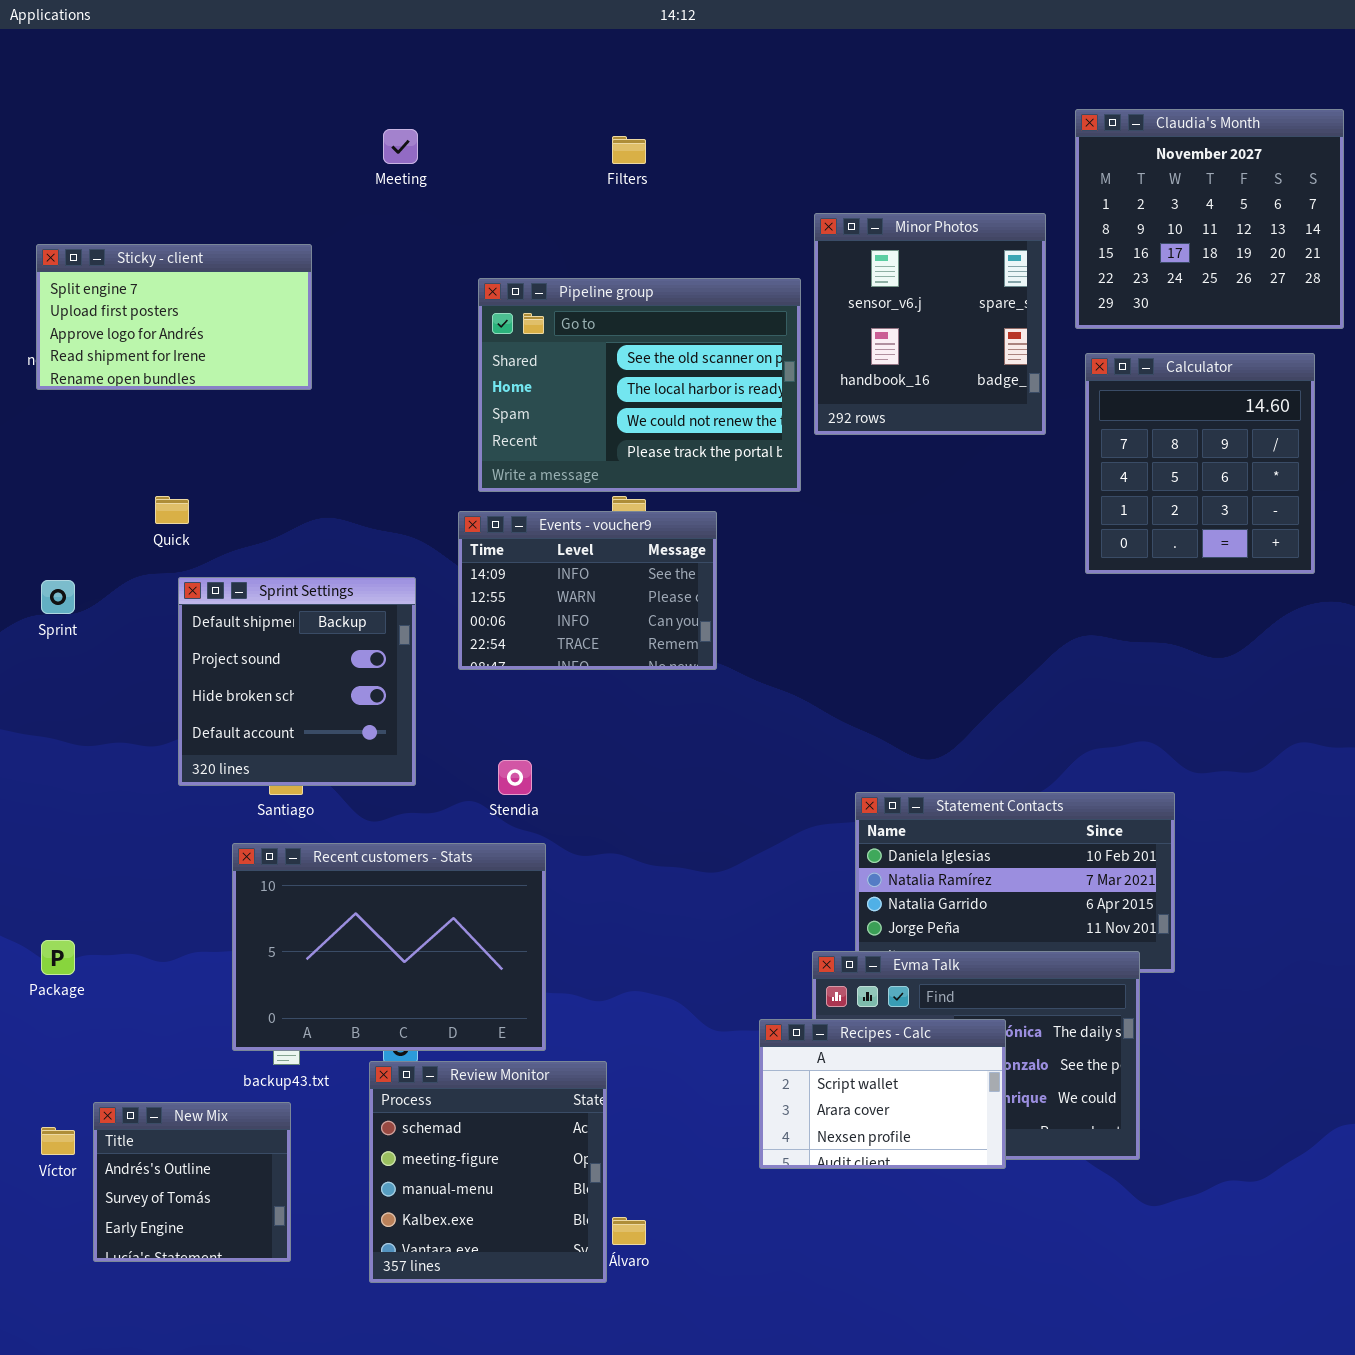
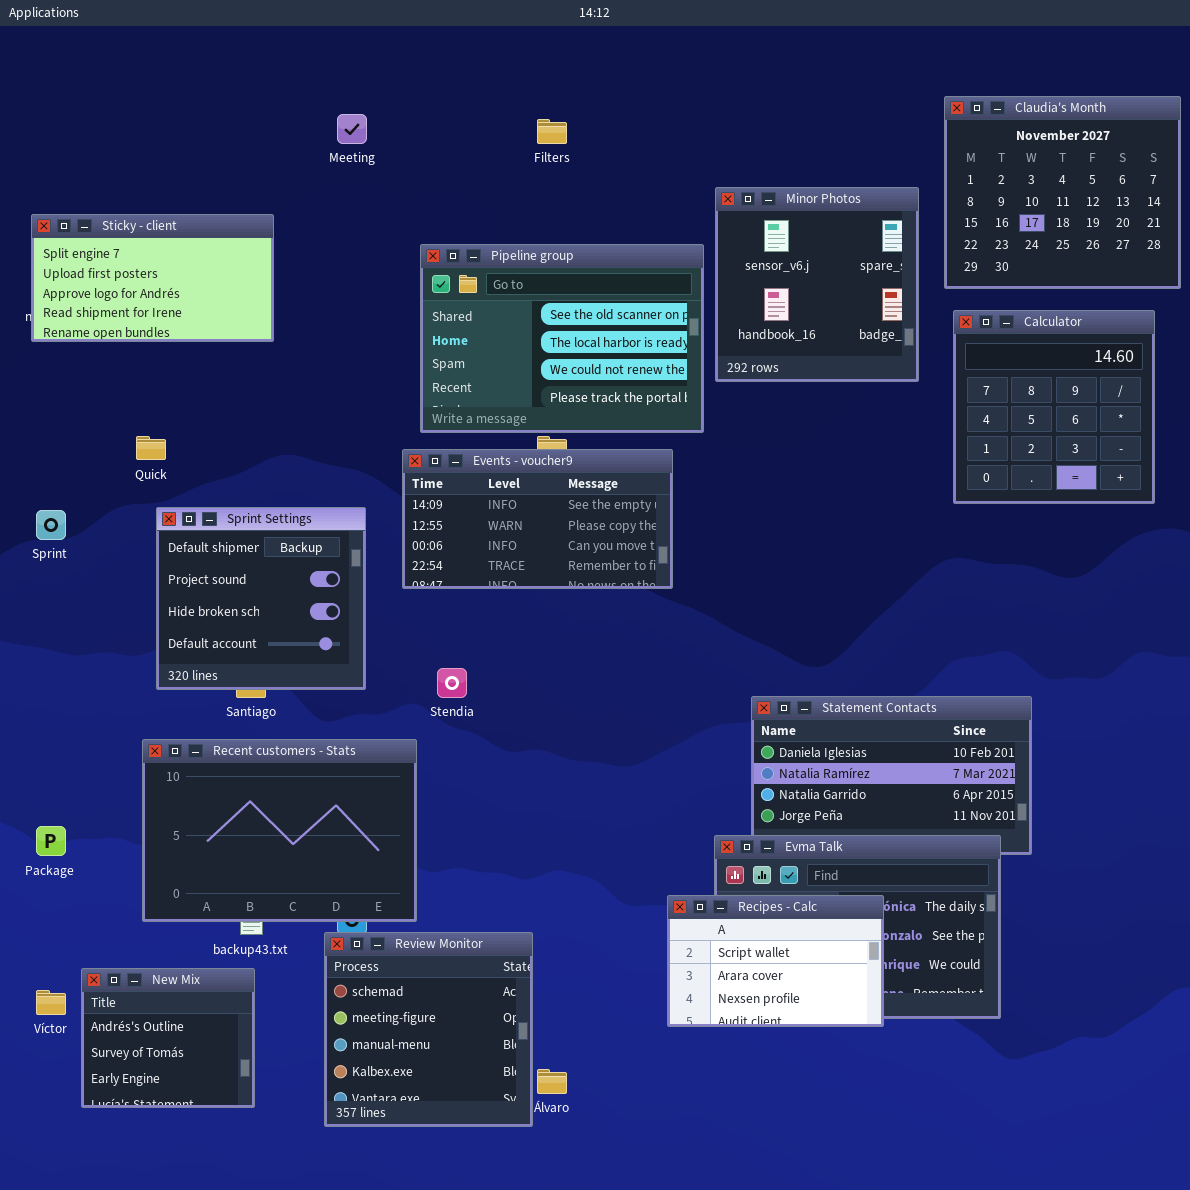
Events - voucher9: [458,511,717,670] -> [402,449,673,589], resized
Recent customers - Stats: [232,843,546,1051] -> [142,739,417,922], moved

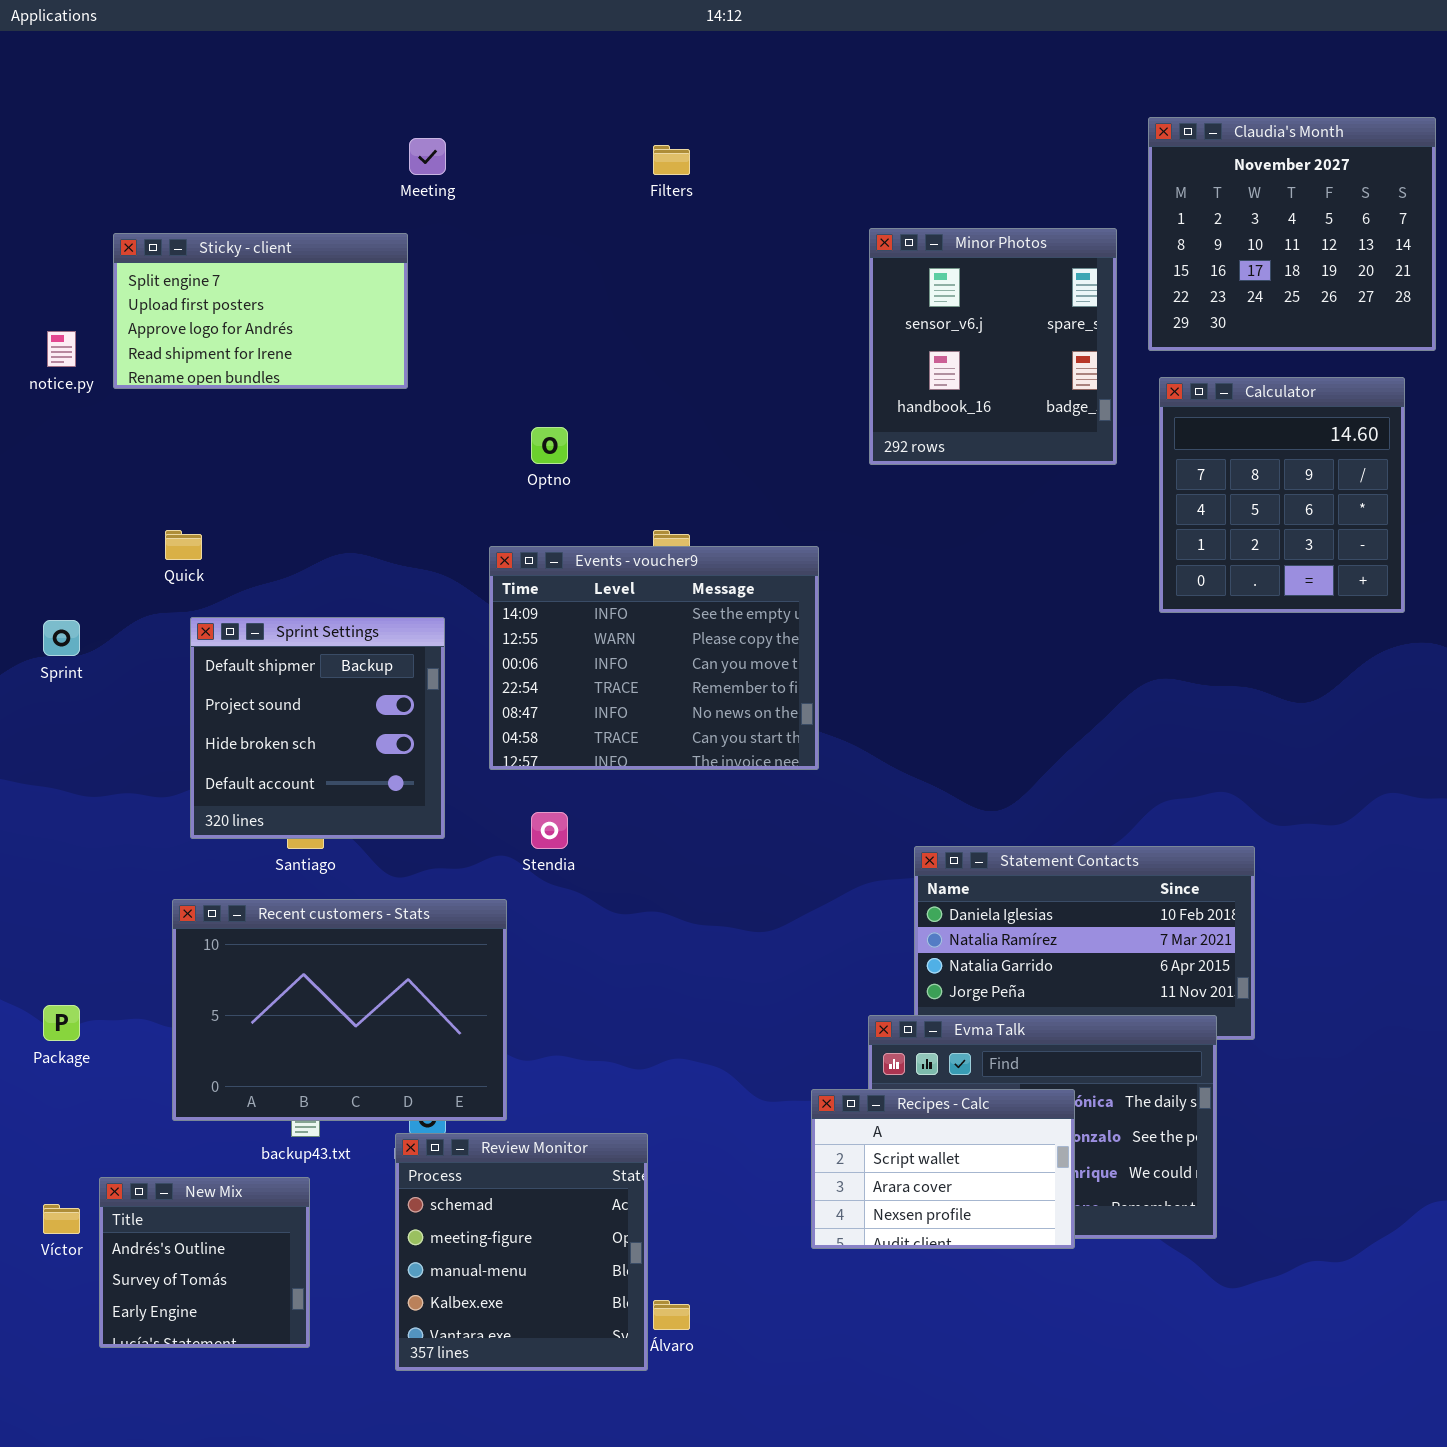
Sticky - client: [31,214,274,342] -> [113,233,408,389], moved
Pipeline group: [420,244,704,433] -> none, closed
Events - voucher9: [402,449,673,589] -> [489,546,819,770], resized

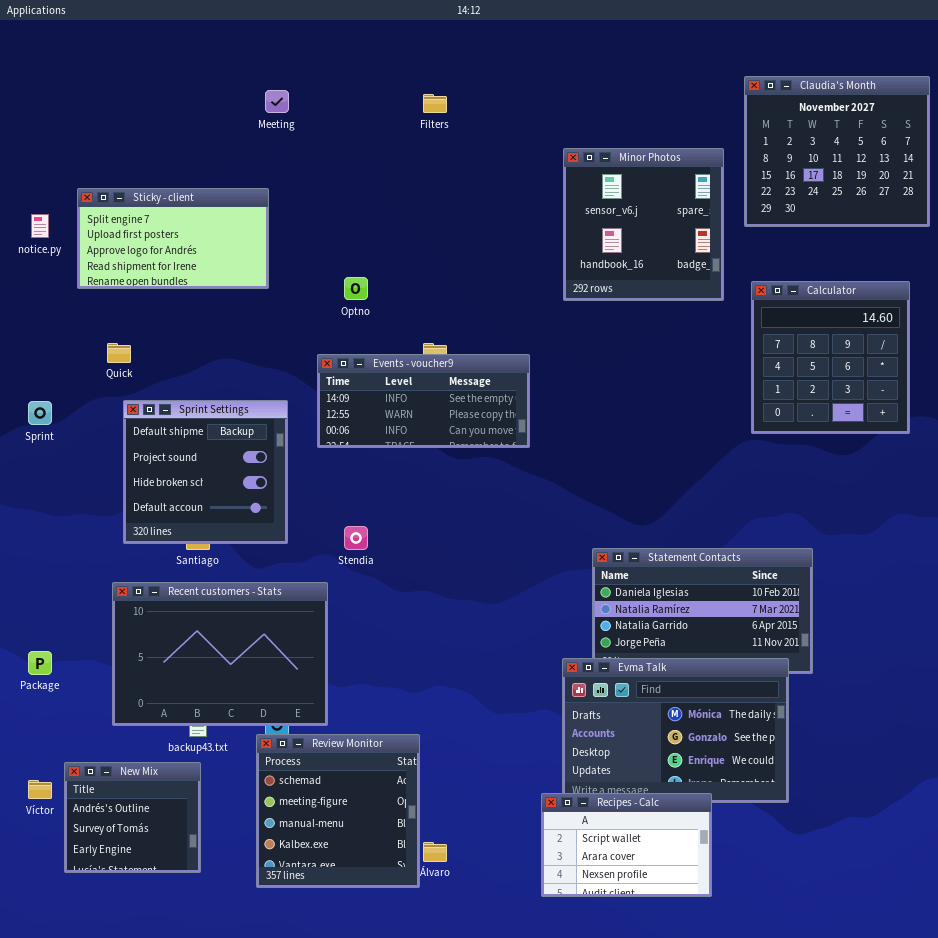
Sticky - client: [113,233,408,389] -> [77,188,269,289], moved
Calculator: [1159,377,1405,613] -> [751,281,910,434], moved
Events - voucher9: [489,546,819,770] -> [317,354,530,448], resized
Recipes - Calc: [811,1089,1075,1249] -> [541,793,712,897], moved

